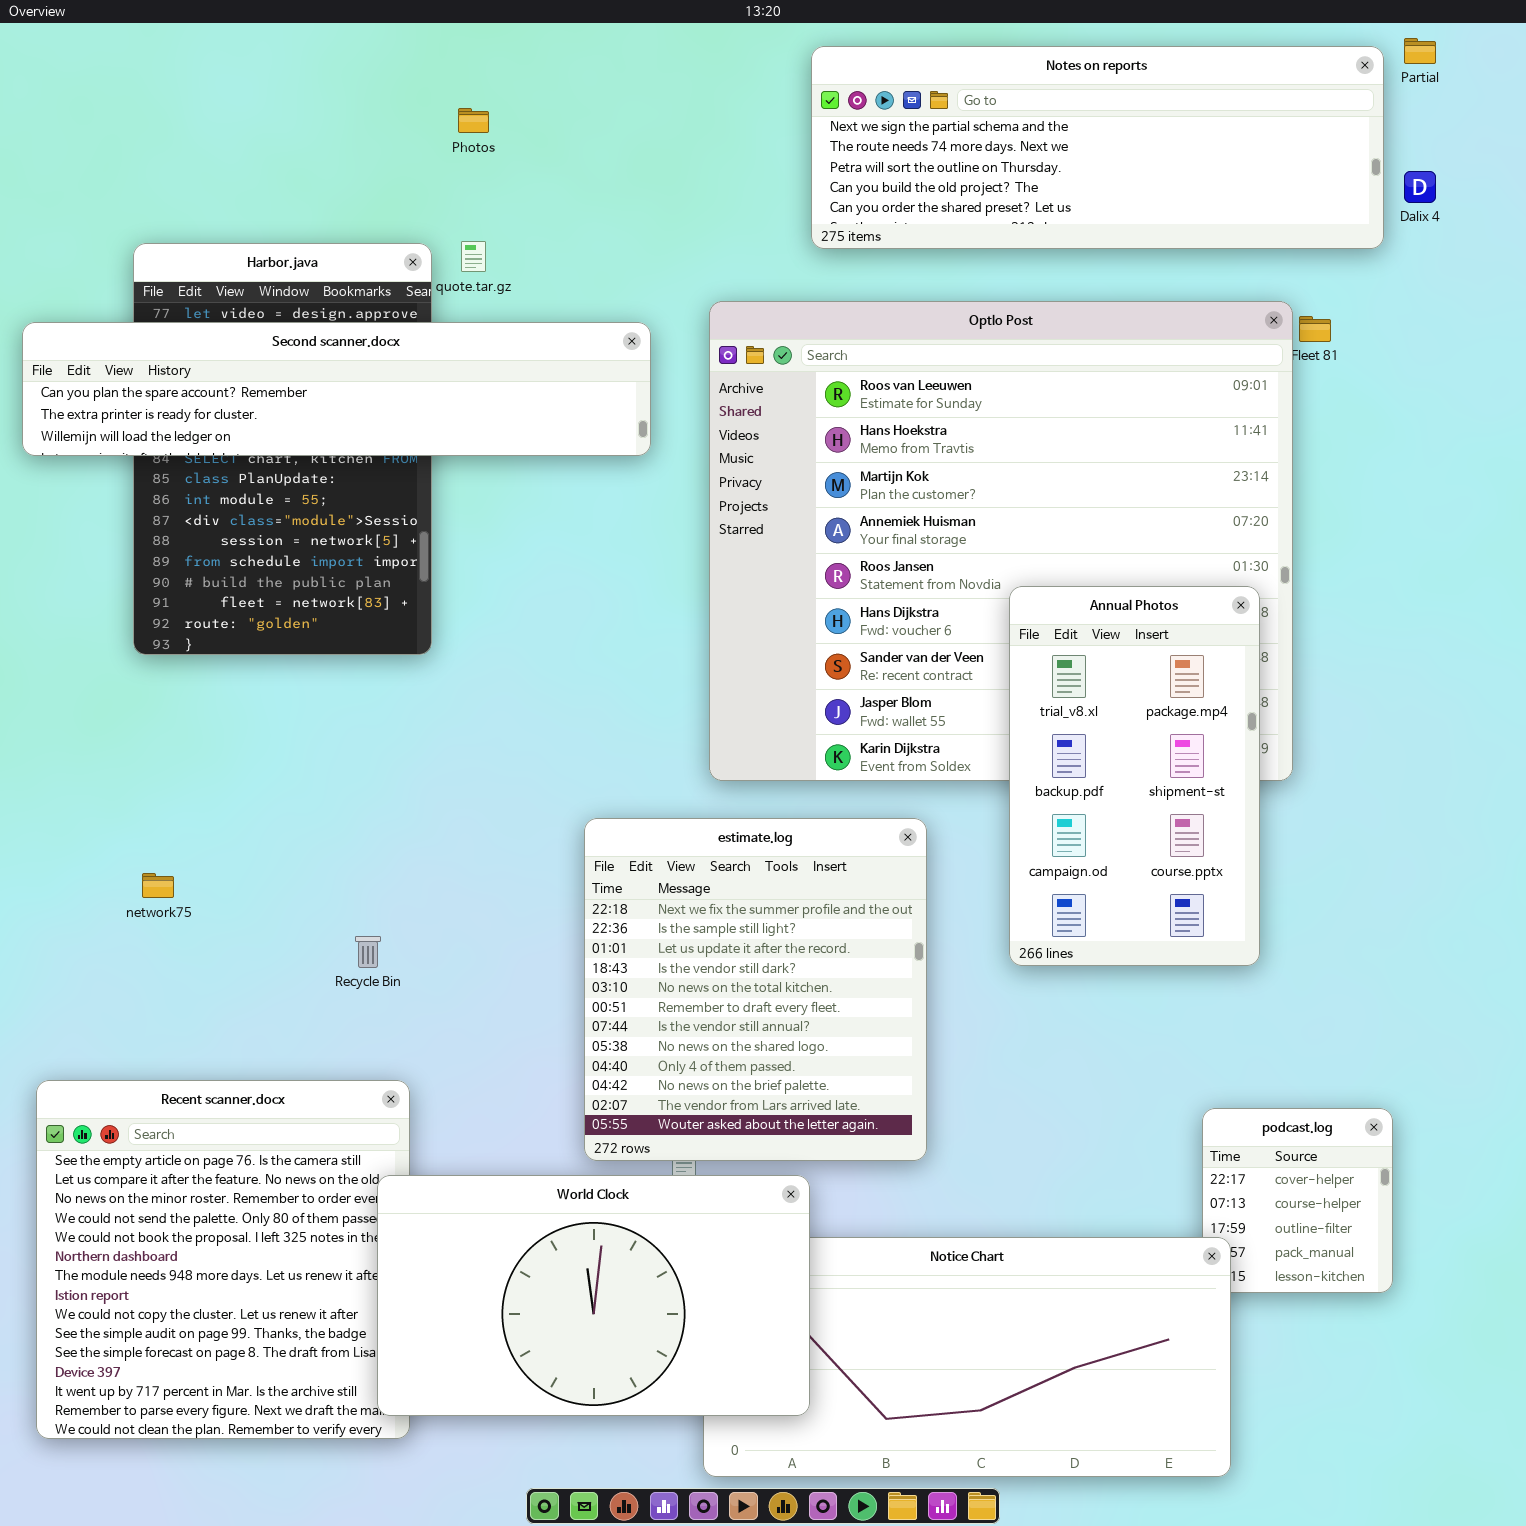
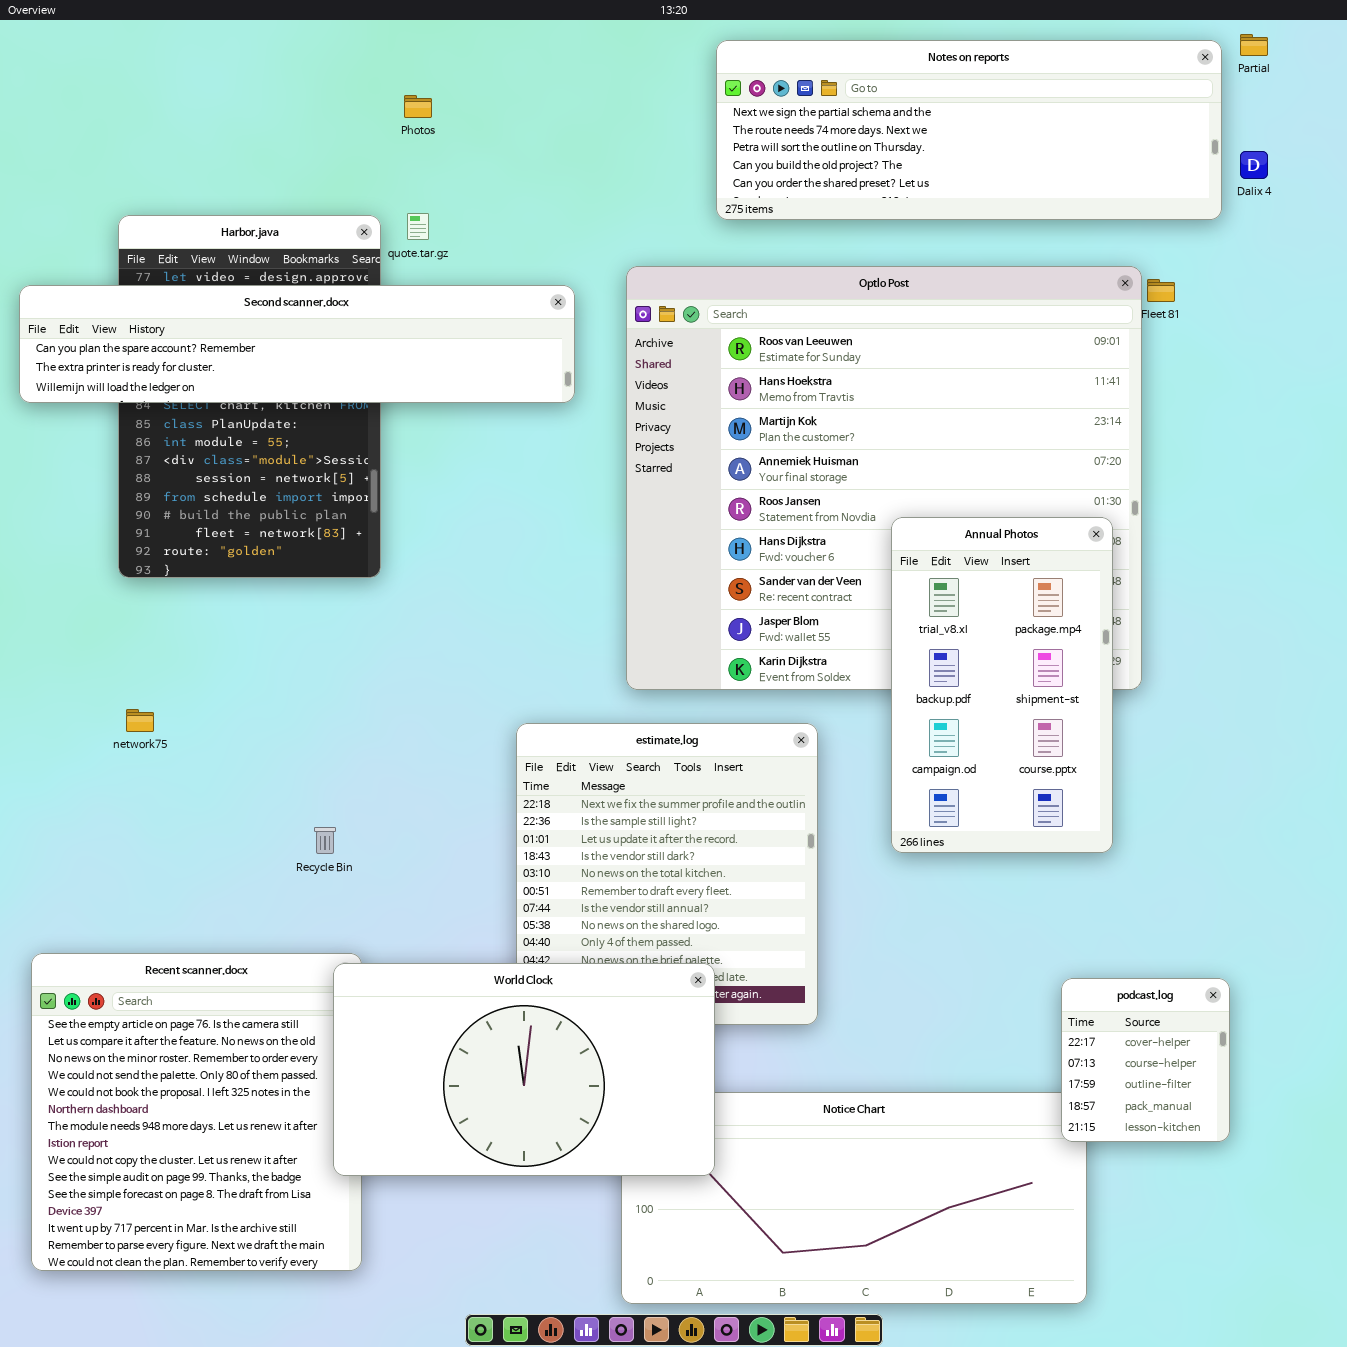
network75: [142,873,174,898] -> [126,709,154,732], moved
podcast.log: [1202,1108,1393,1293] -> [1061,978,1230,1142], raised
World Clock: [377,1175,810,1416] -> [333,963,715,1176], moved

